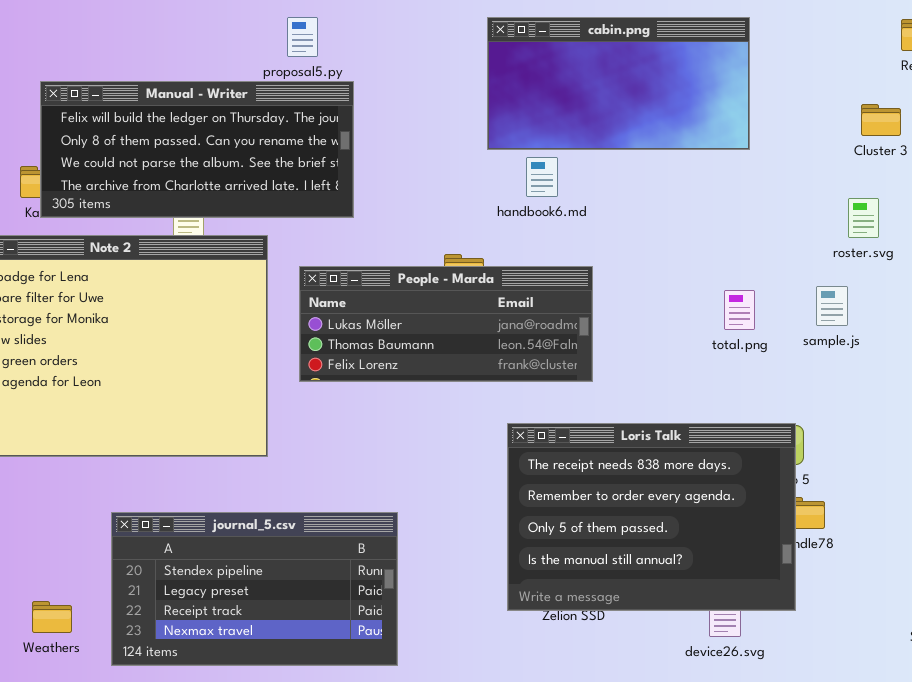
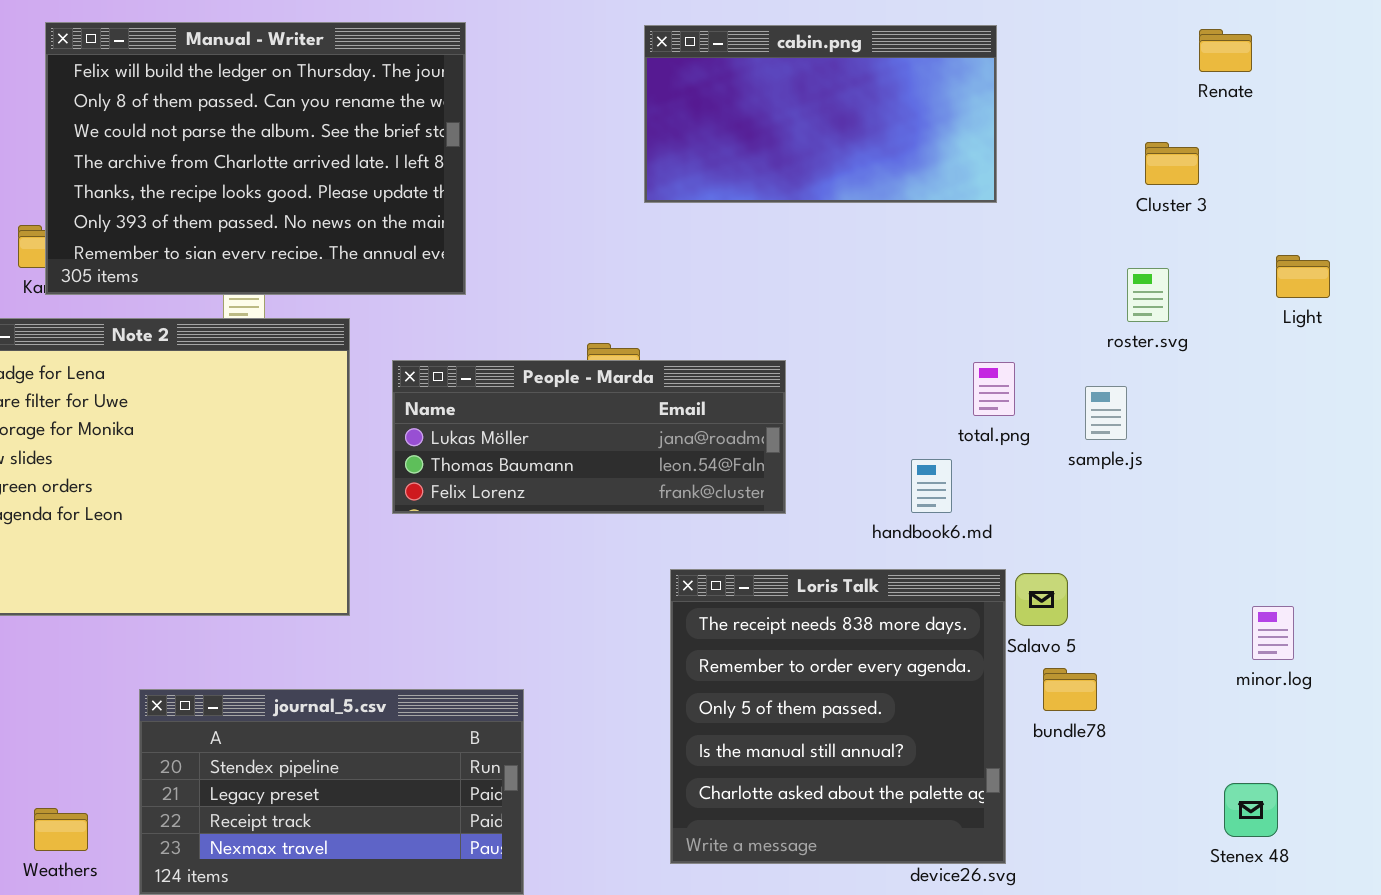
Manual - Writer: [40,81,354,218] -> [45,22,466,295], resized
handbook6.md: [526,157,558,197] -> [911,459,952,513], moved
total.png: [724,290,755,330] -> [973,362,1015,416], moved
Loris Talk: [507,423,796,611] -> [670,569,1006,864], resized

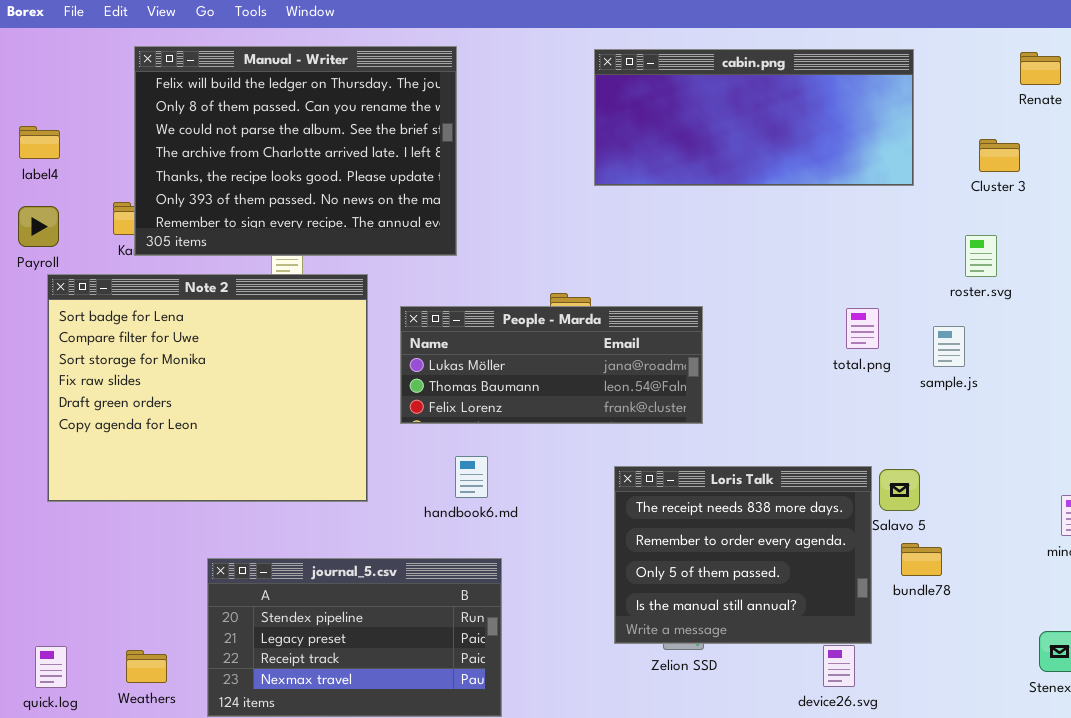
cabin.png: [644,25,997,203] -> [594,49,914,186], resized
handbook6.md: [911,459,952,513] -> [455,456,488,498], moved
Loris Talk: [670,569,1006,864] -> [614,466,872,644], resized

